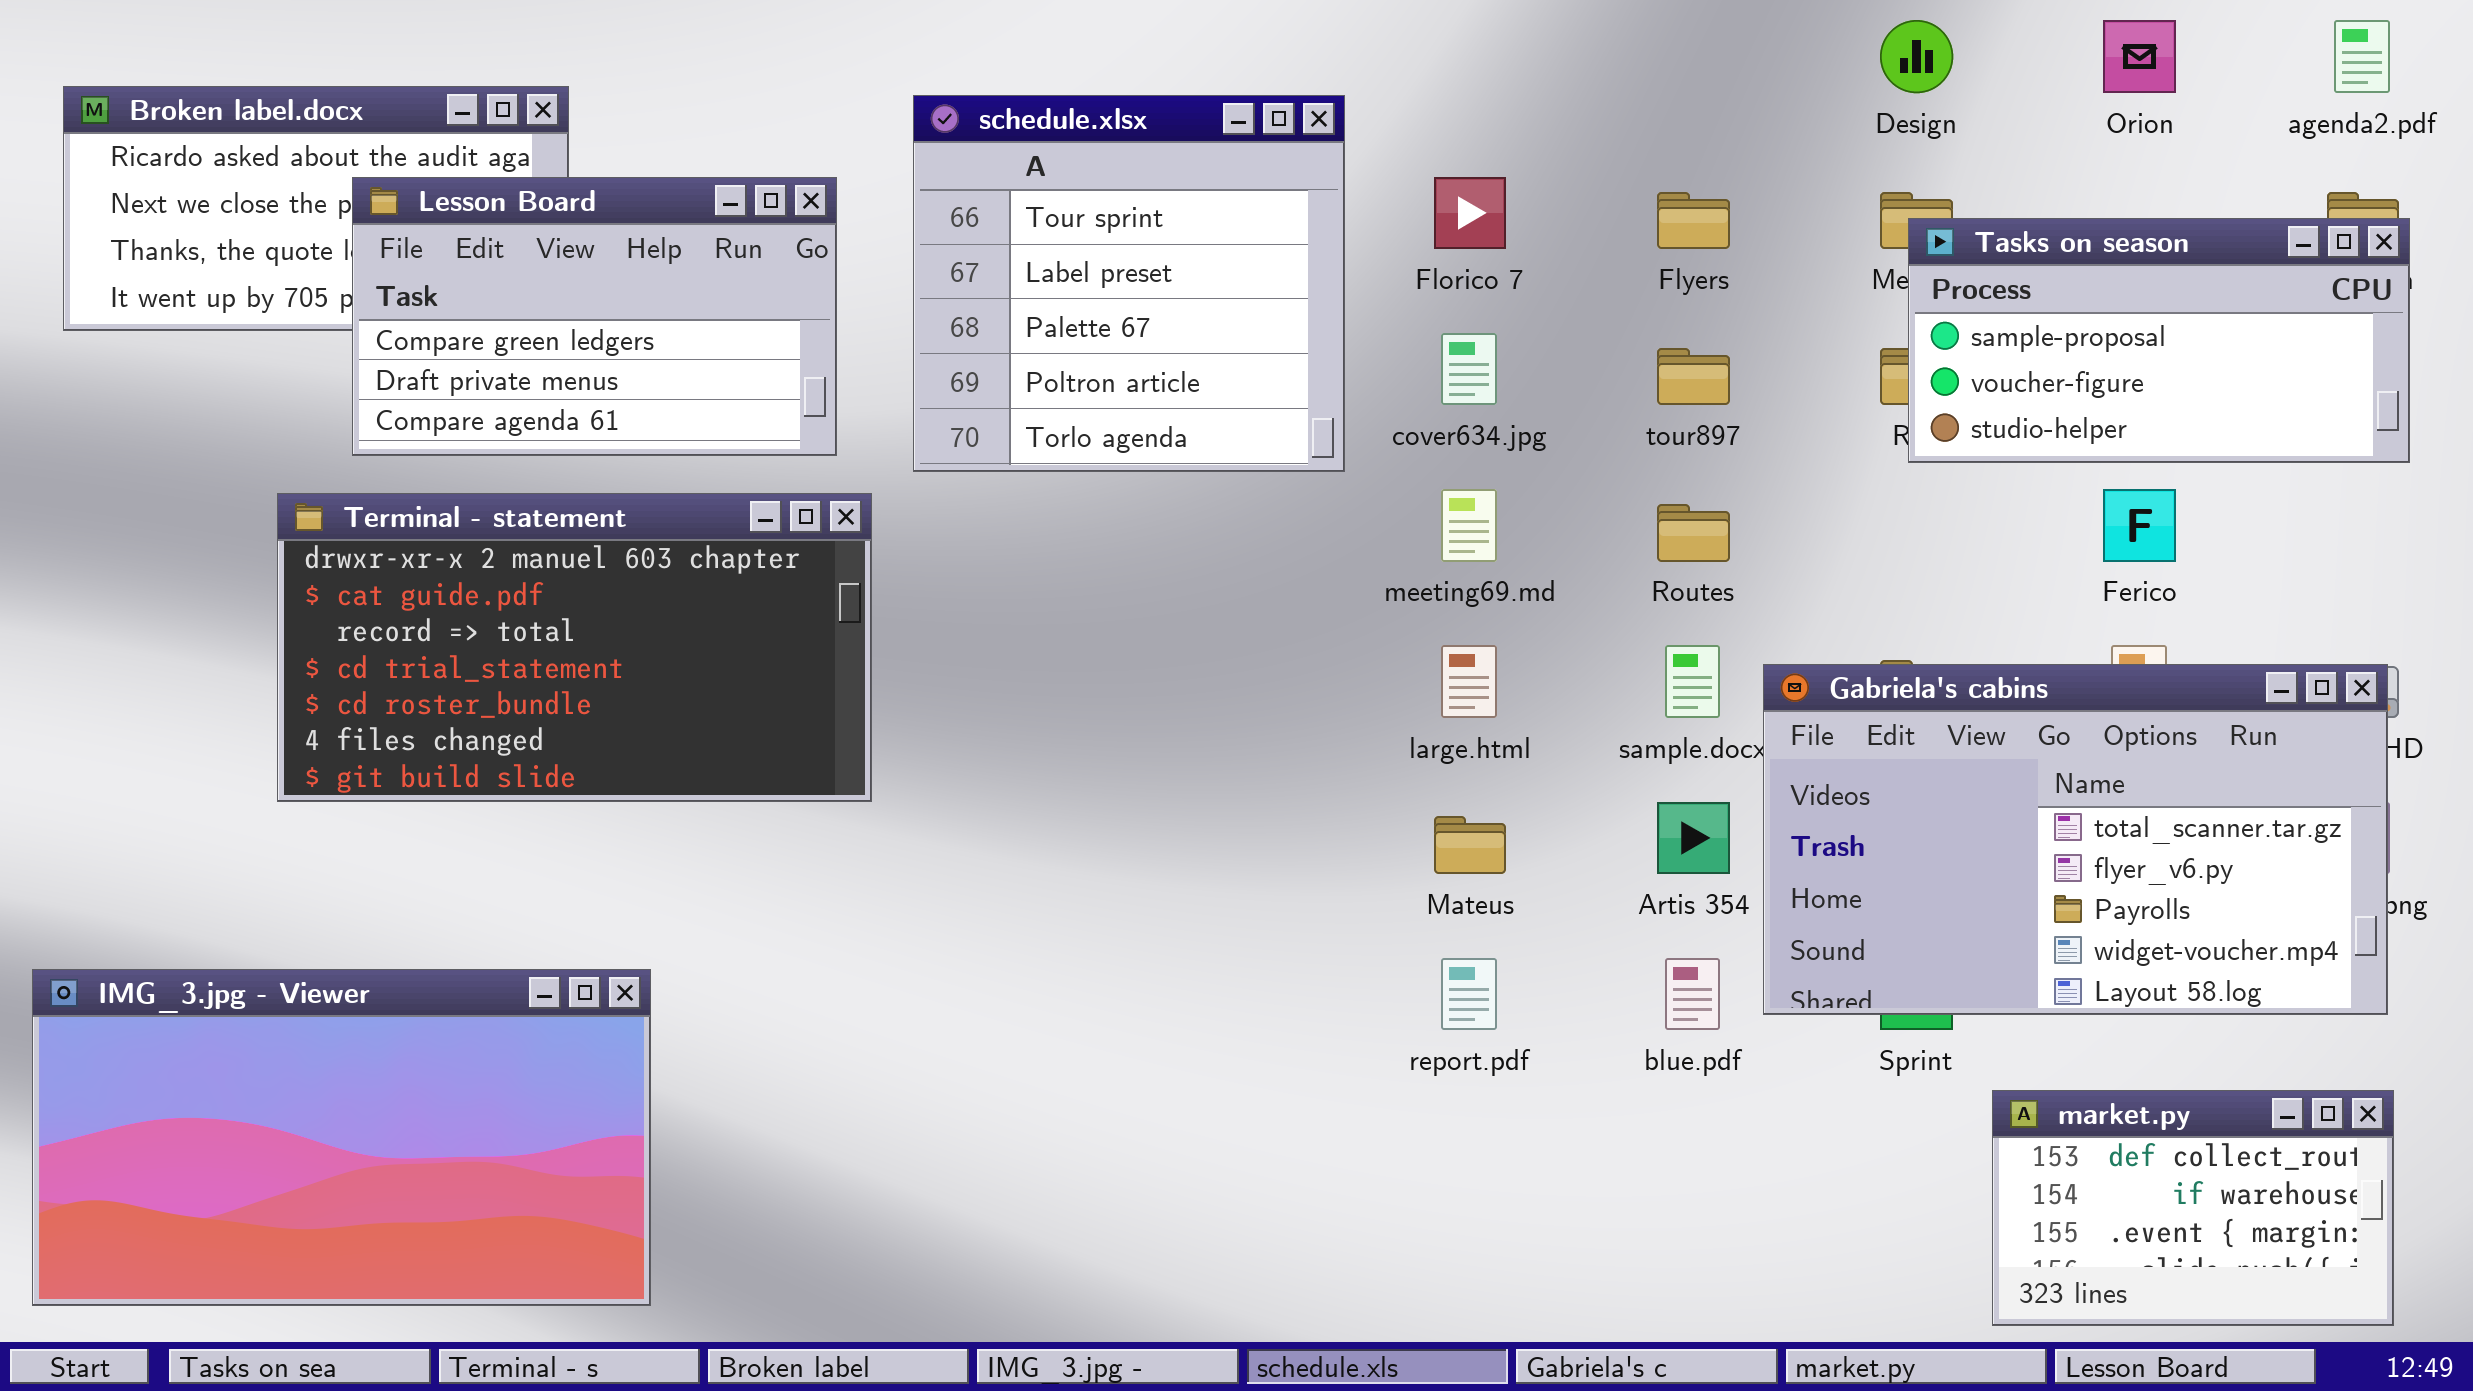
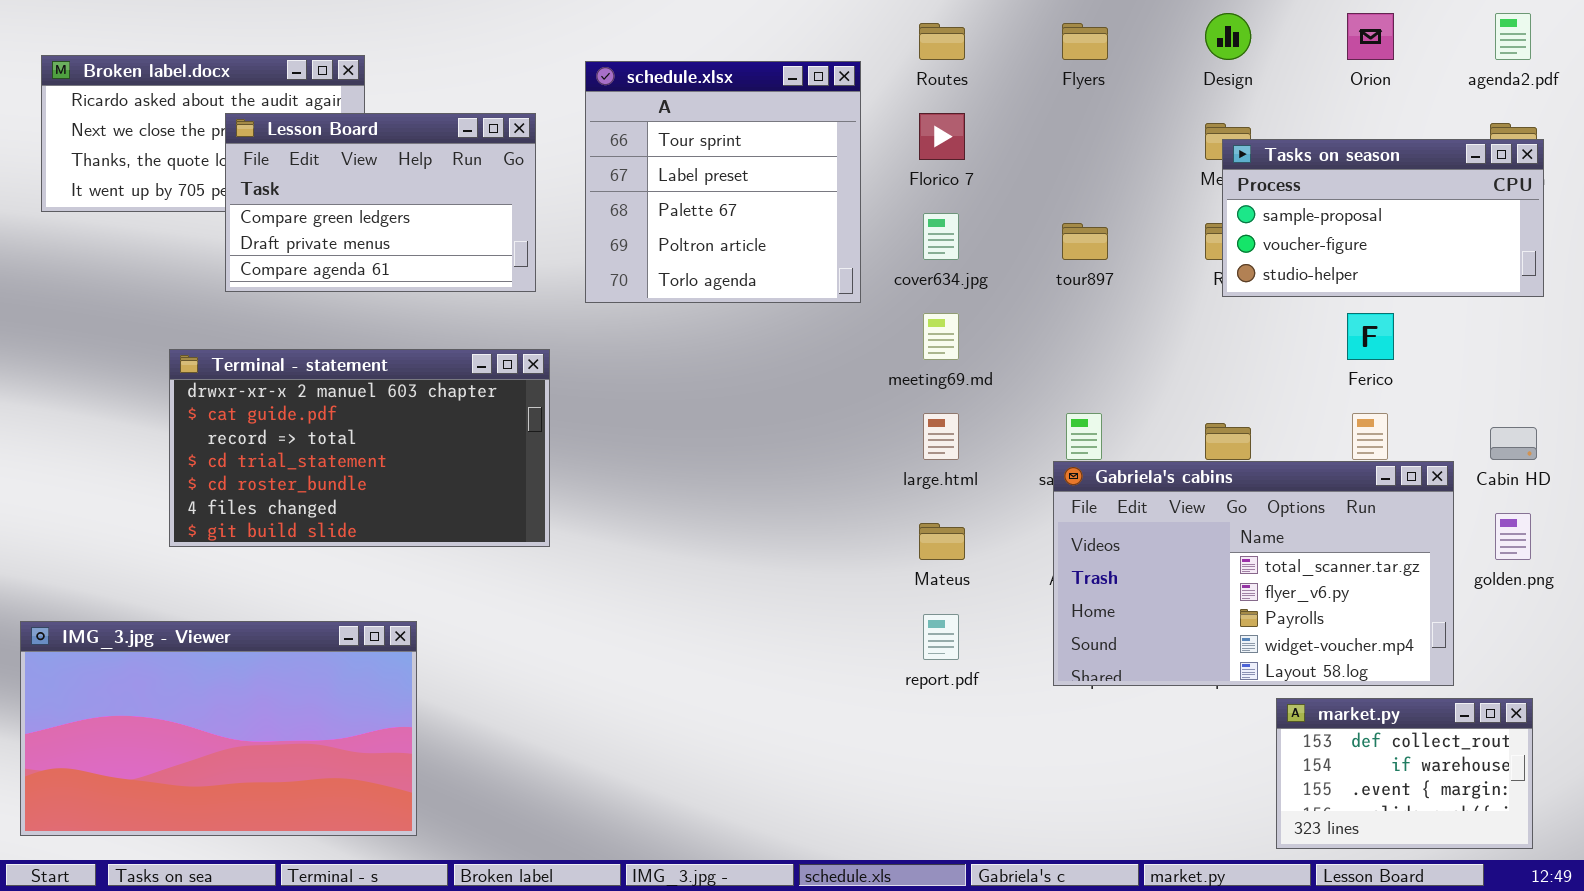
Flyers: [1657,192,1730,249] -> [1062,23,1108,60], moved
Terminal - statement: [277,493,872,802] -> [169,349,550,547], moved
Routes: [1657,504,1730,562] -> [919,23,965,60], moved
Gabriela's cabins: [1763,664,2388,1015] -> [1053,461,1454,686], moved

